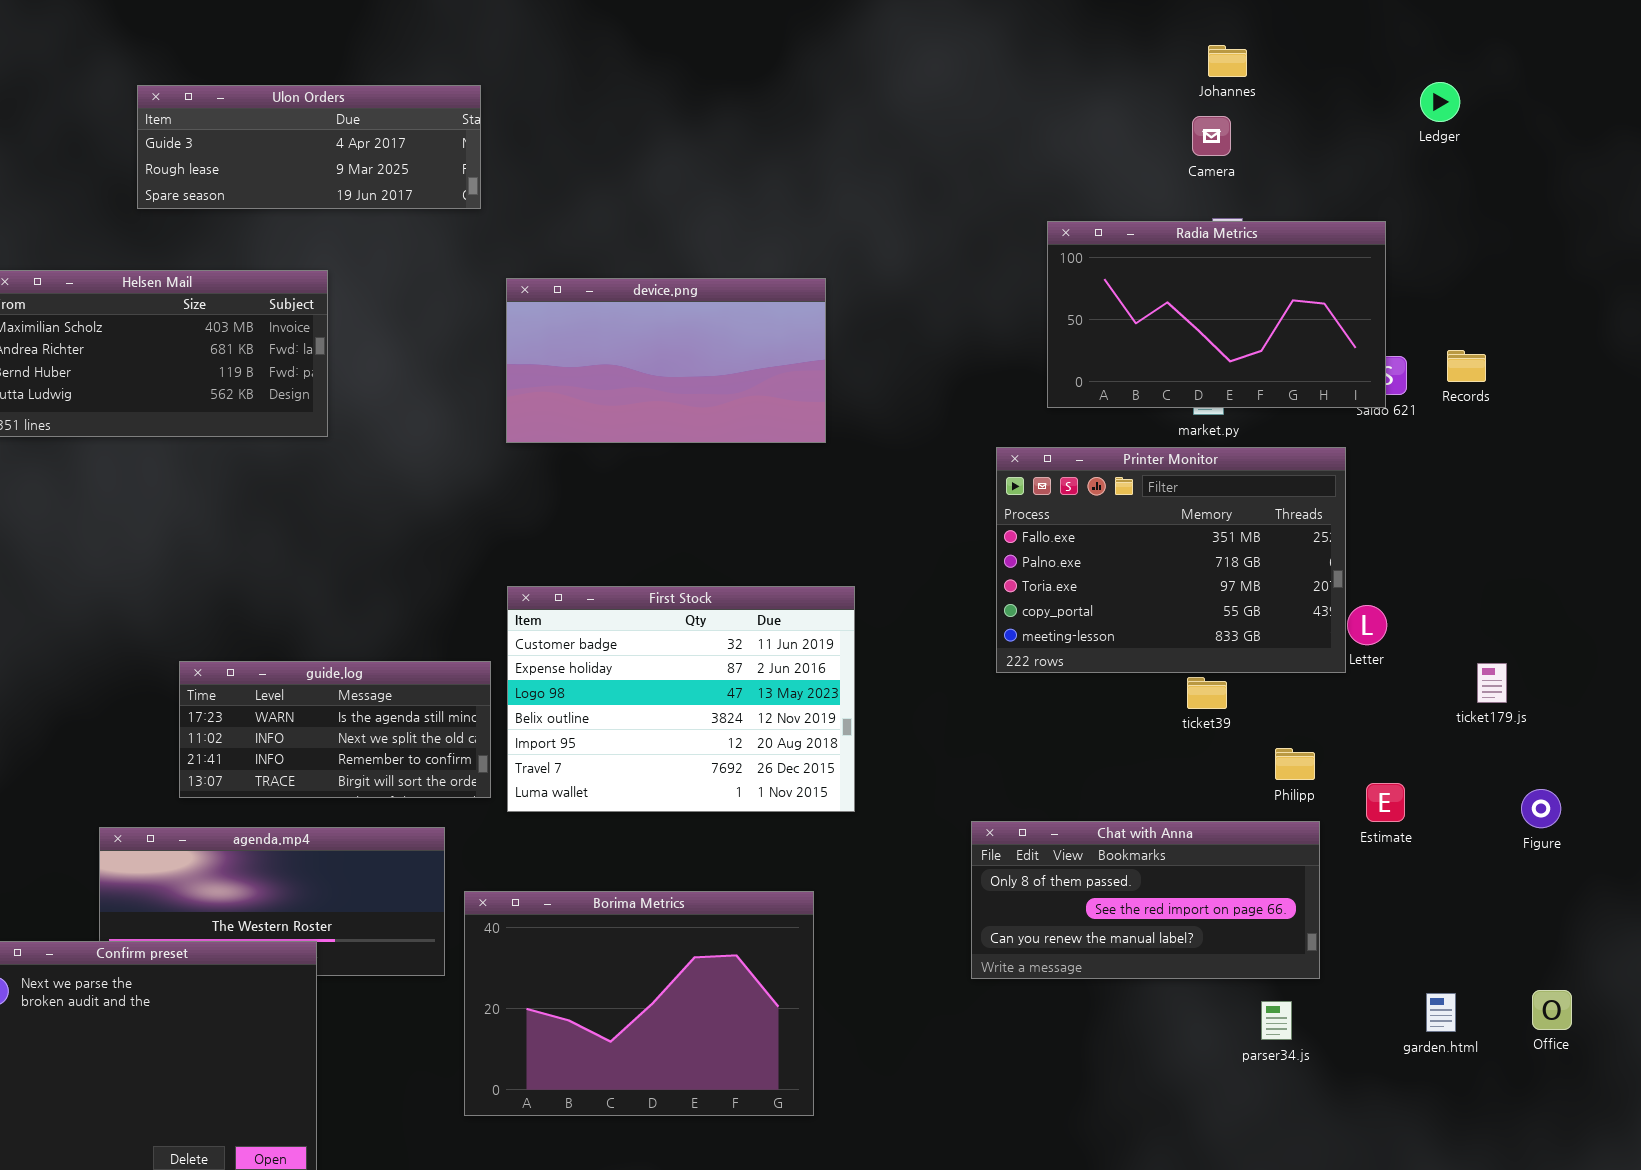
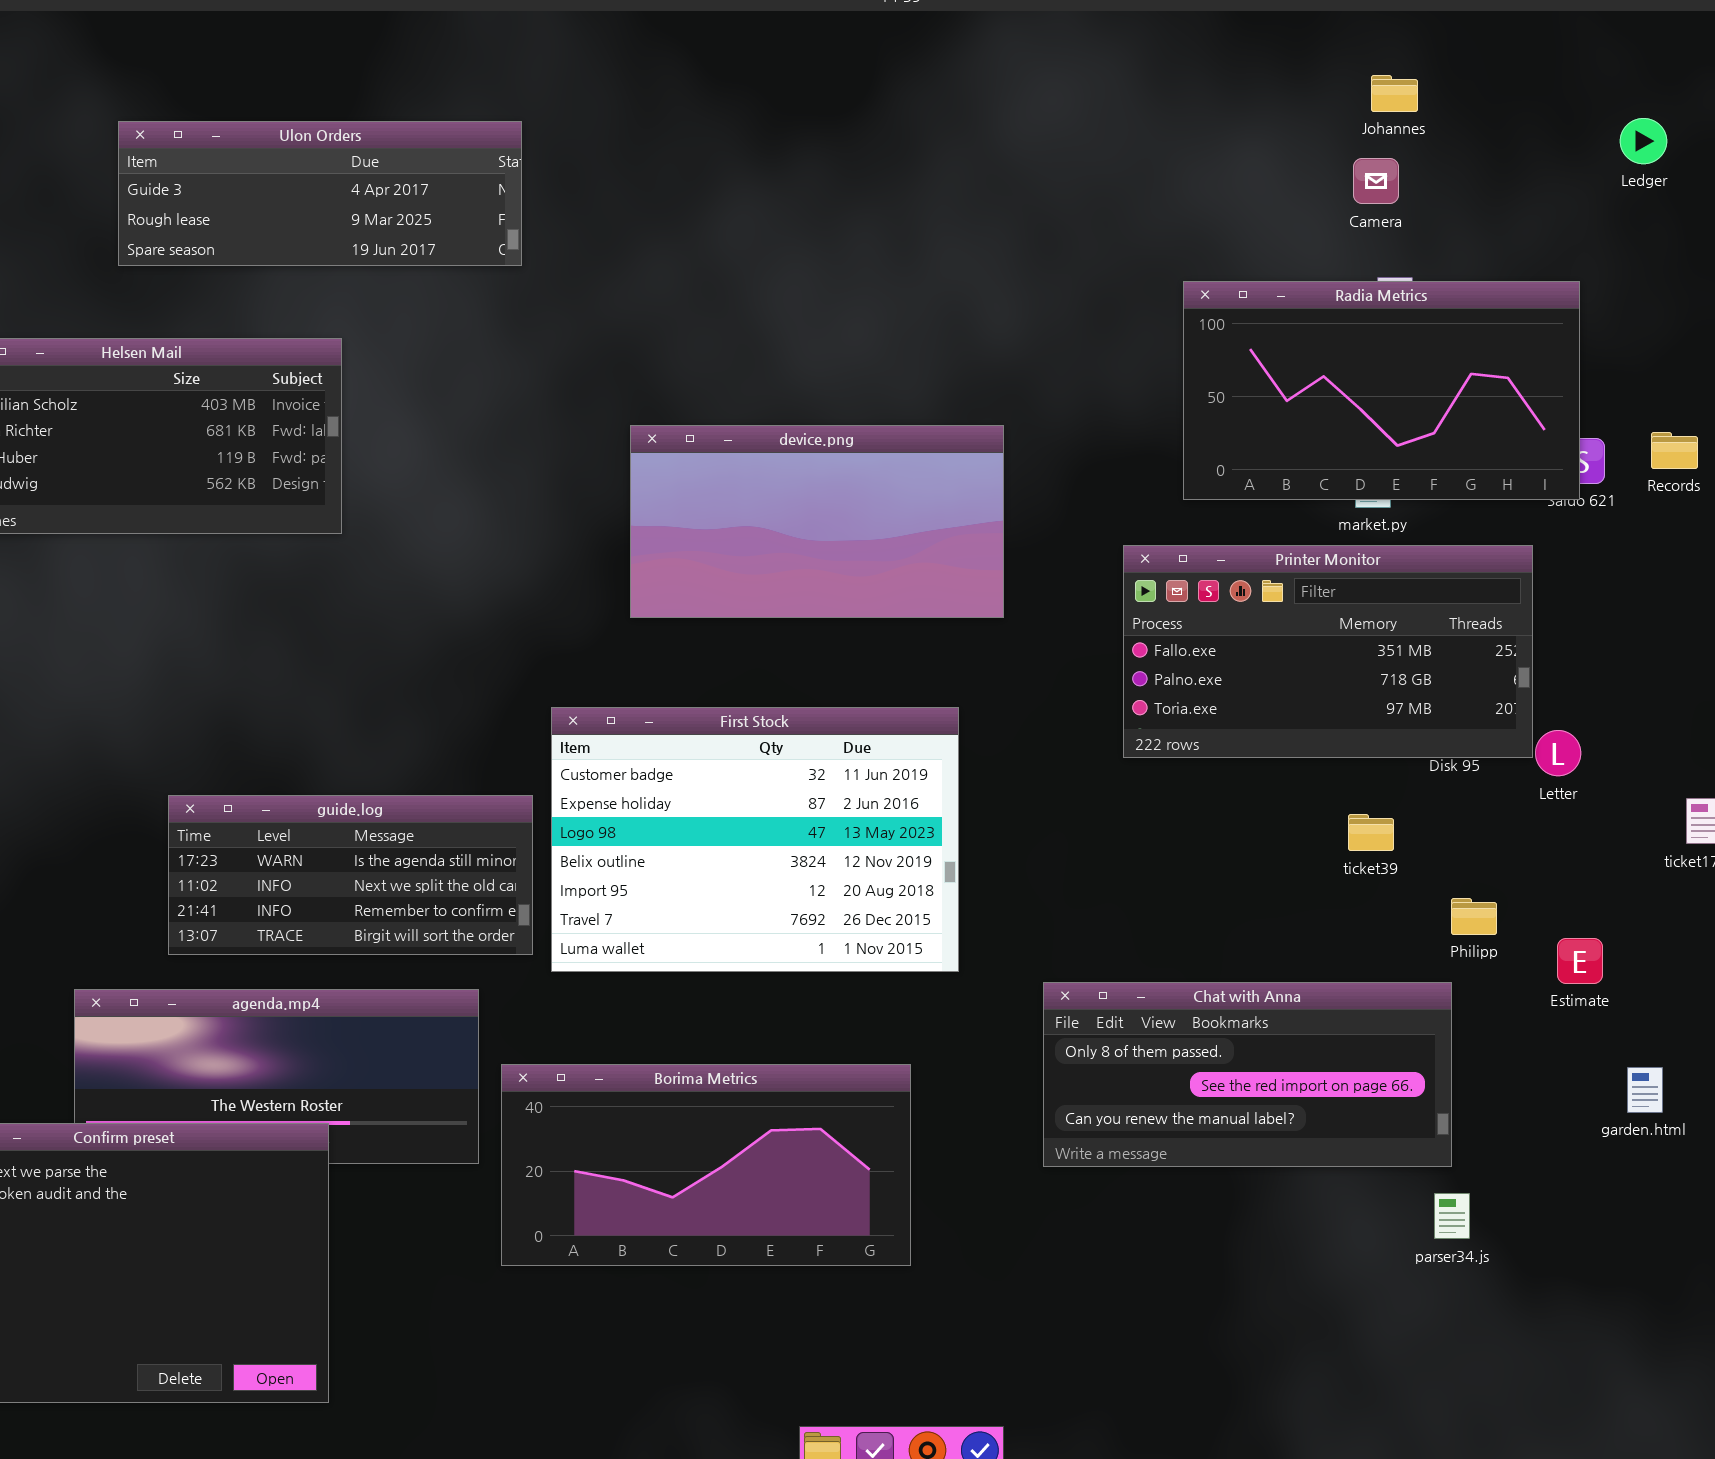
device.png: [506,278,826,443] -> [630,425,1004,618], moved
Printer Monitor: [996,447,1346,673] -> [1123,545,1533,758], resized
Chat with Anna: [971,821,1320,979] -> [1043,982,1452,1167], moved
Borima Metrics: [464,891,814,1116] -> [501,1064,911,1266], resized
garden.html: [1426,993,1456,1032] -> [1627,1067,1663,1113], moved

